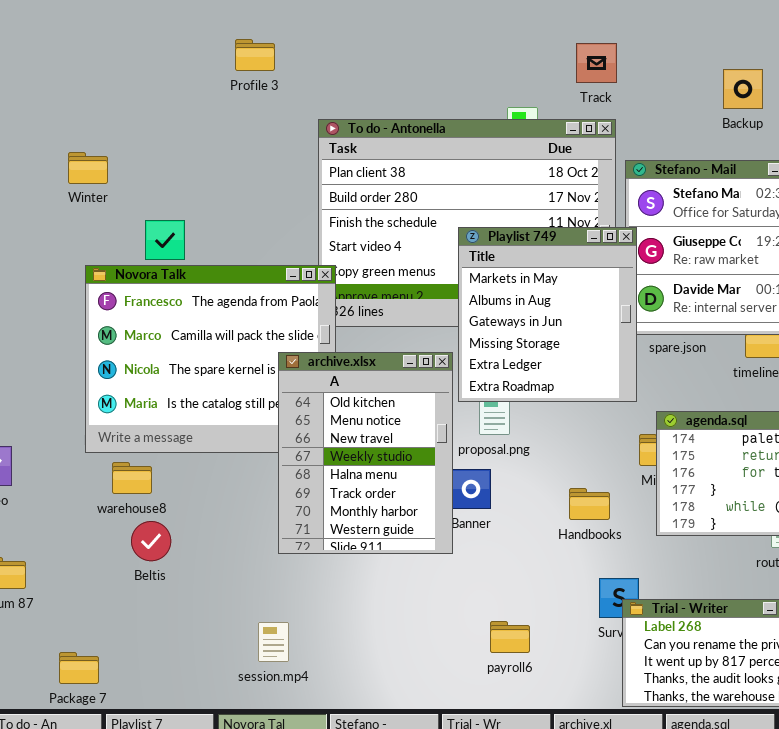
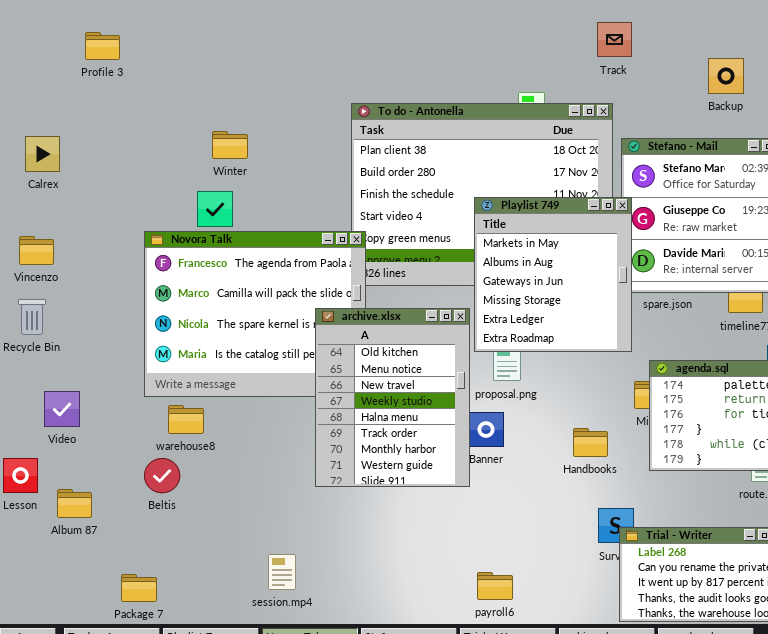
Profile 3: [235,39,275,71] -> [85,32,120,60], moved
Track: [576,43,617,83] -> [597,22,632,57], moved
Winter: [68,152,108,184] -> [212,131,248,159], moved
Beltis: [131,521,171,561] -> [144,458,180,493], moved
payroll6: [490,621,530,653] -> [477,572,513,600], moved
session.mp4: [258,622,289,662] -> [268,554,296,590], moved

